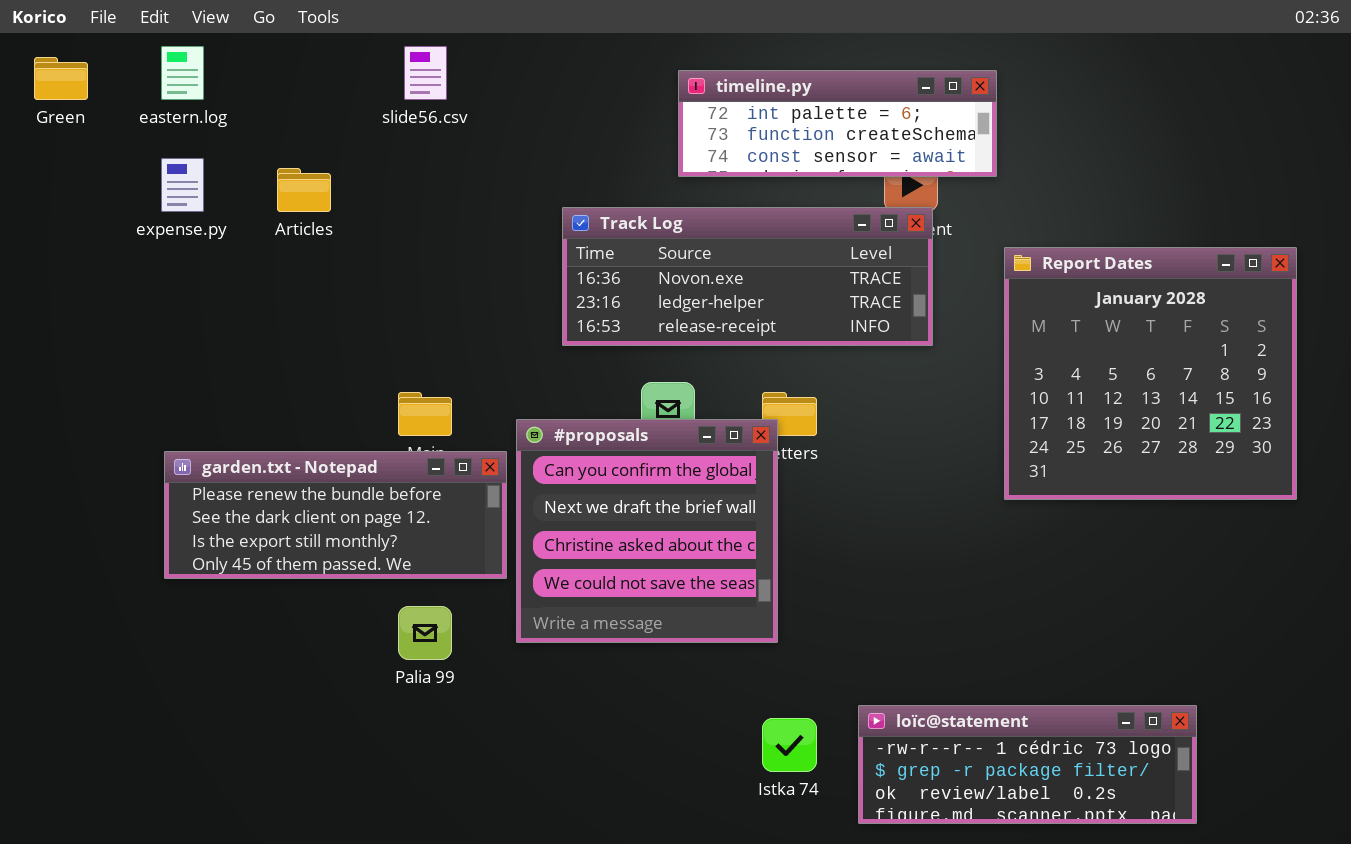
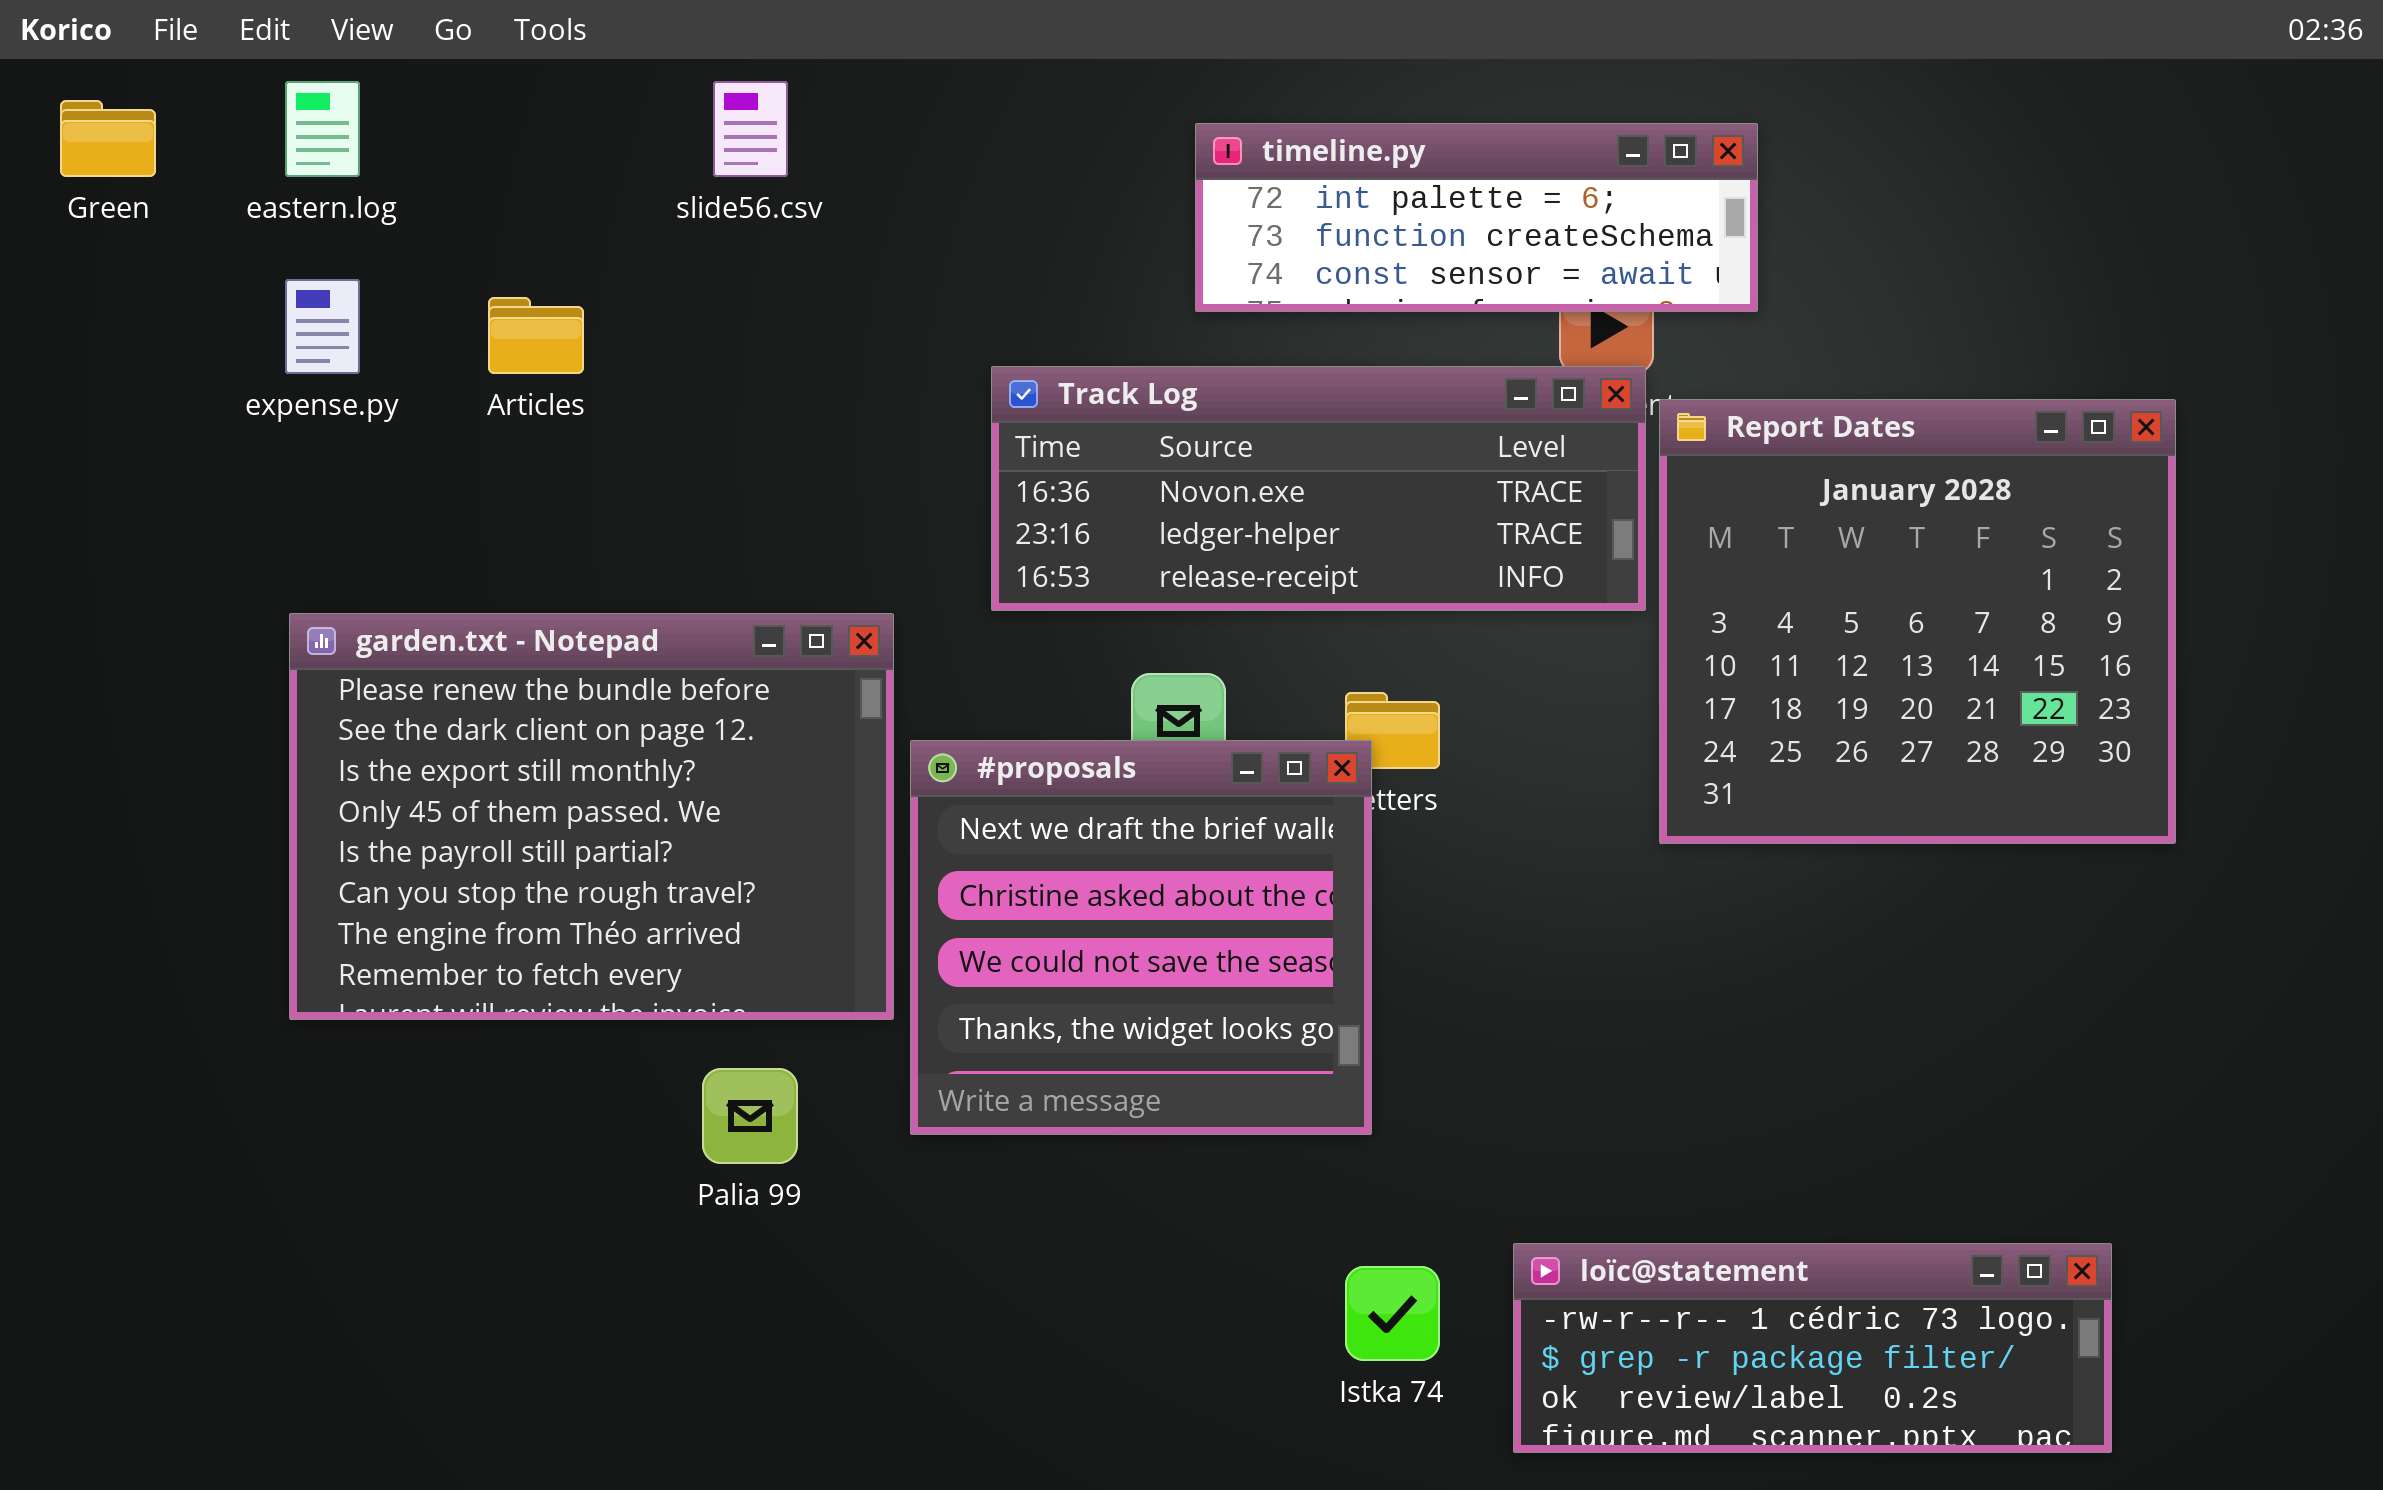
Report Dates: [1004,247,1297,500] -> [1659,399,2176,844], moved
#proposals: [516,419,778,643] -> [910,740,1372,1135], scrolled down 1 row
garden.txt - Notepad: [164,451,507,579] -> [289,613,894,1020], resized

